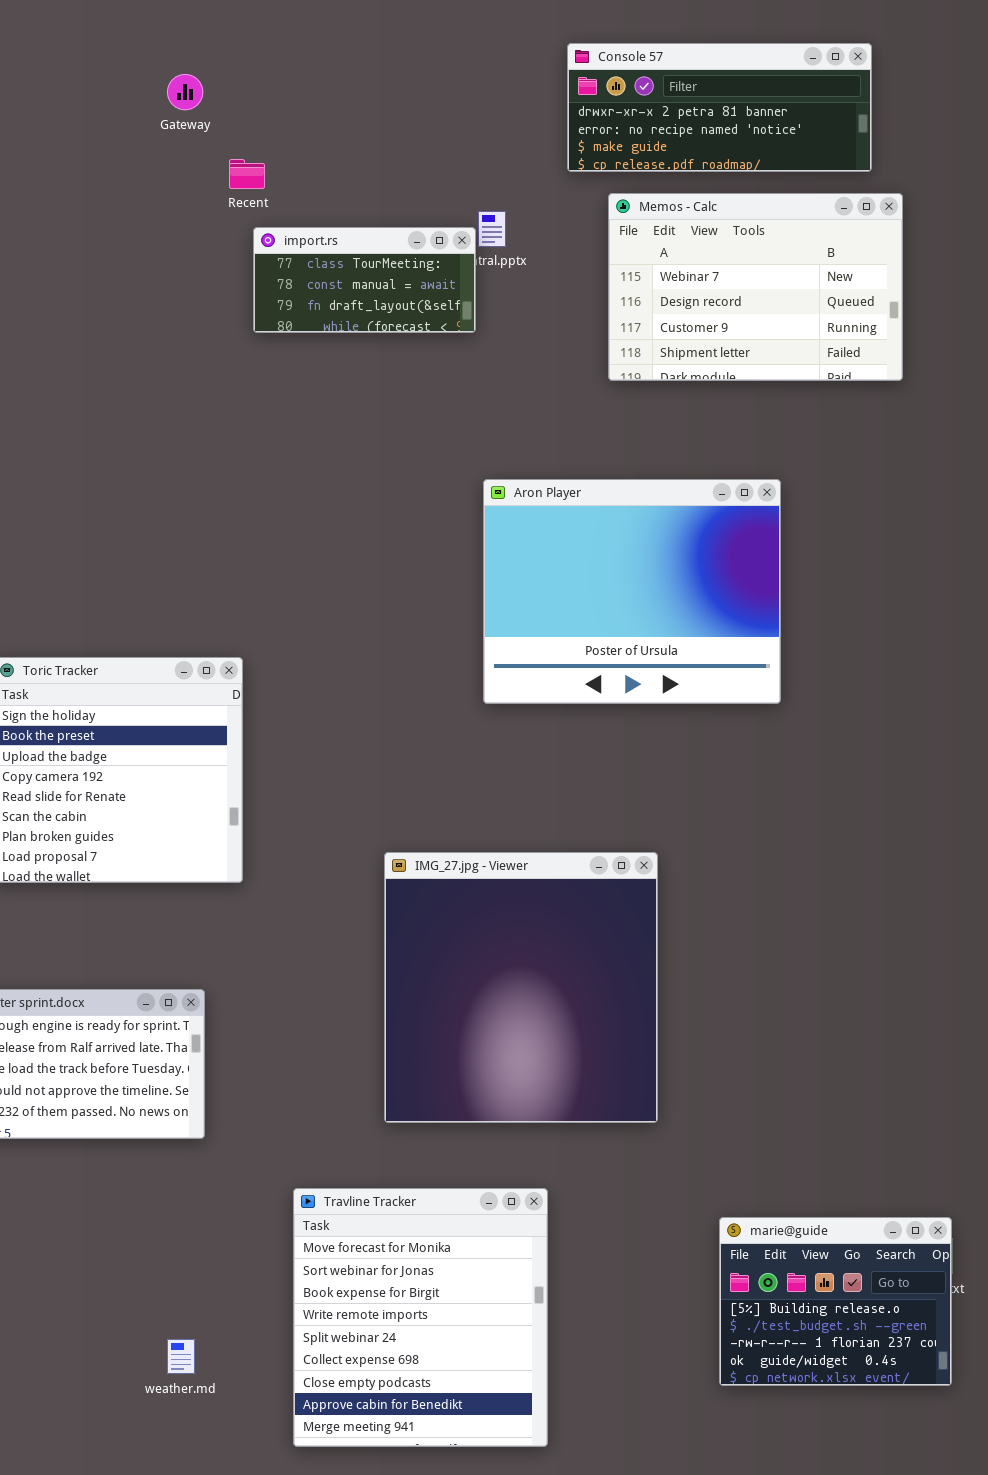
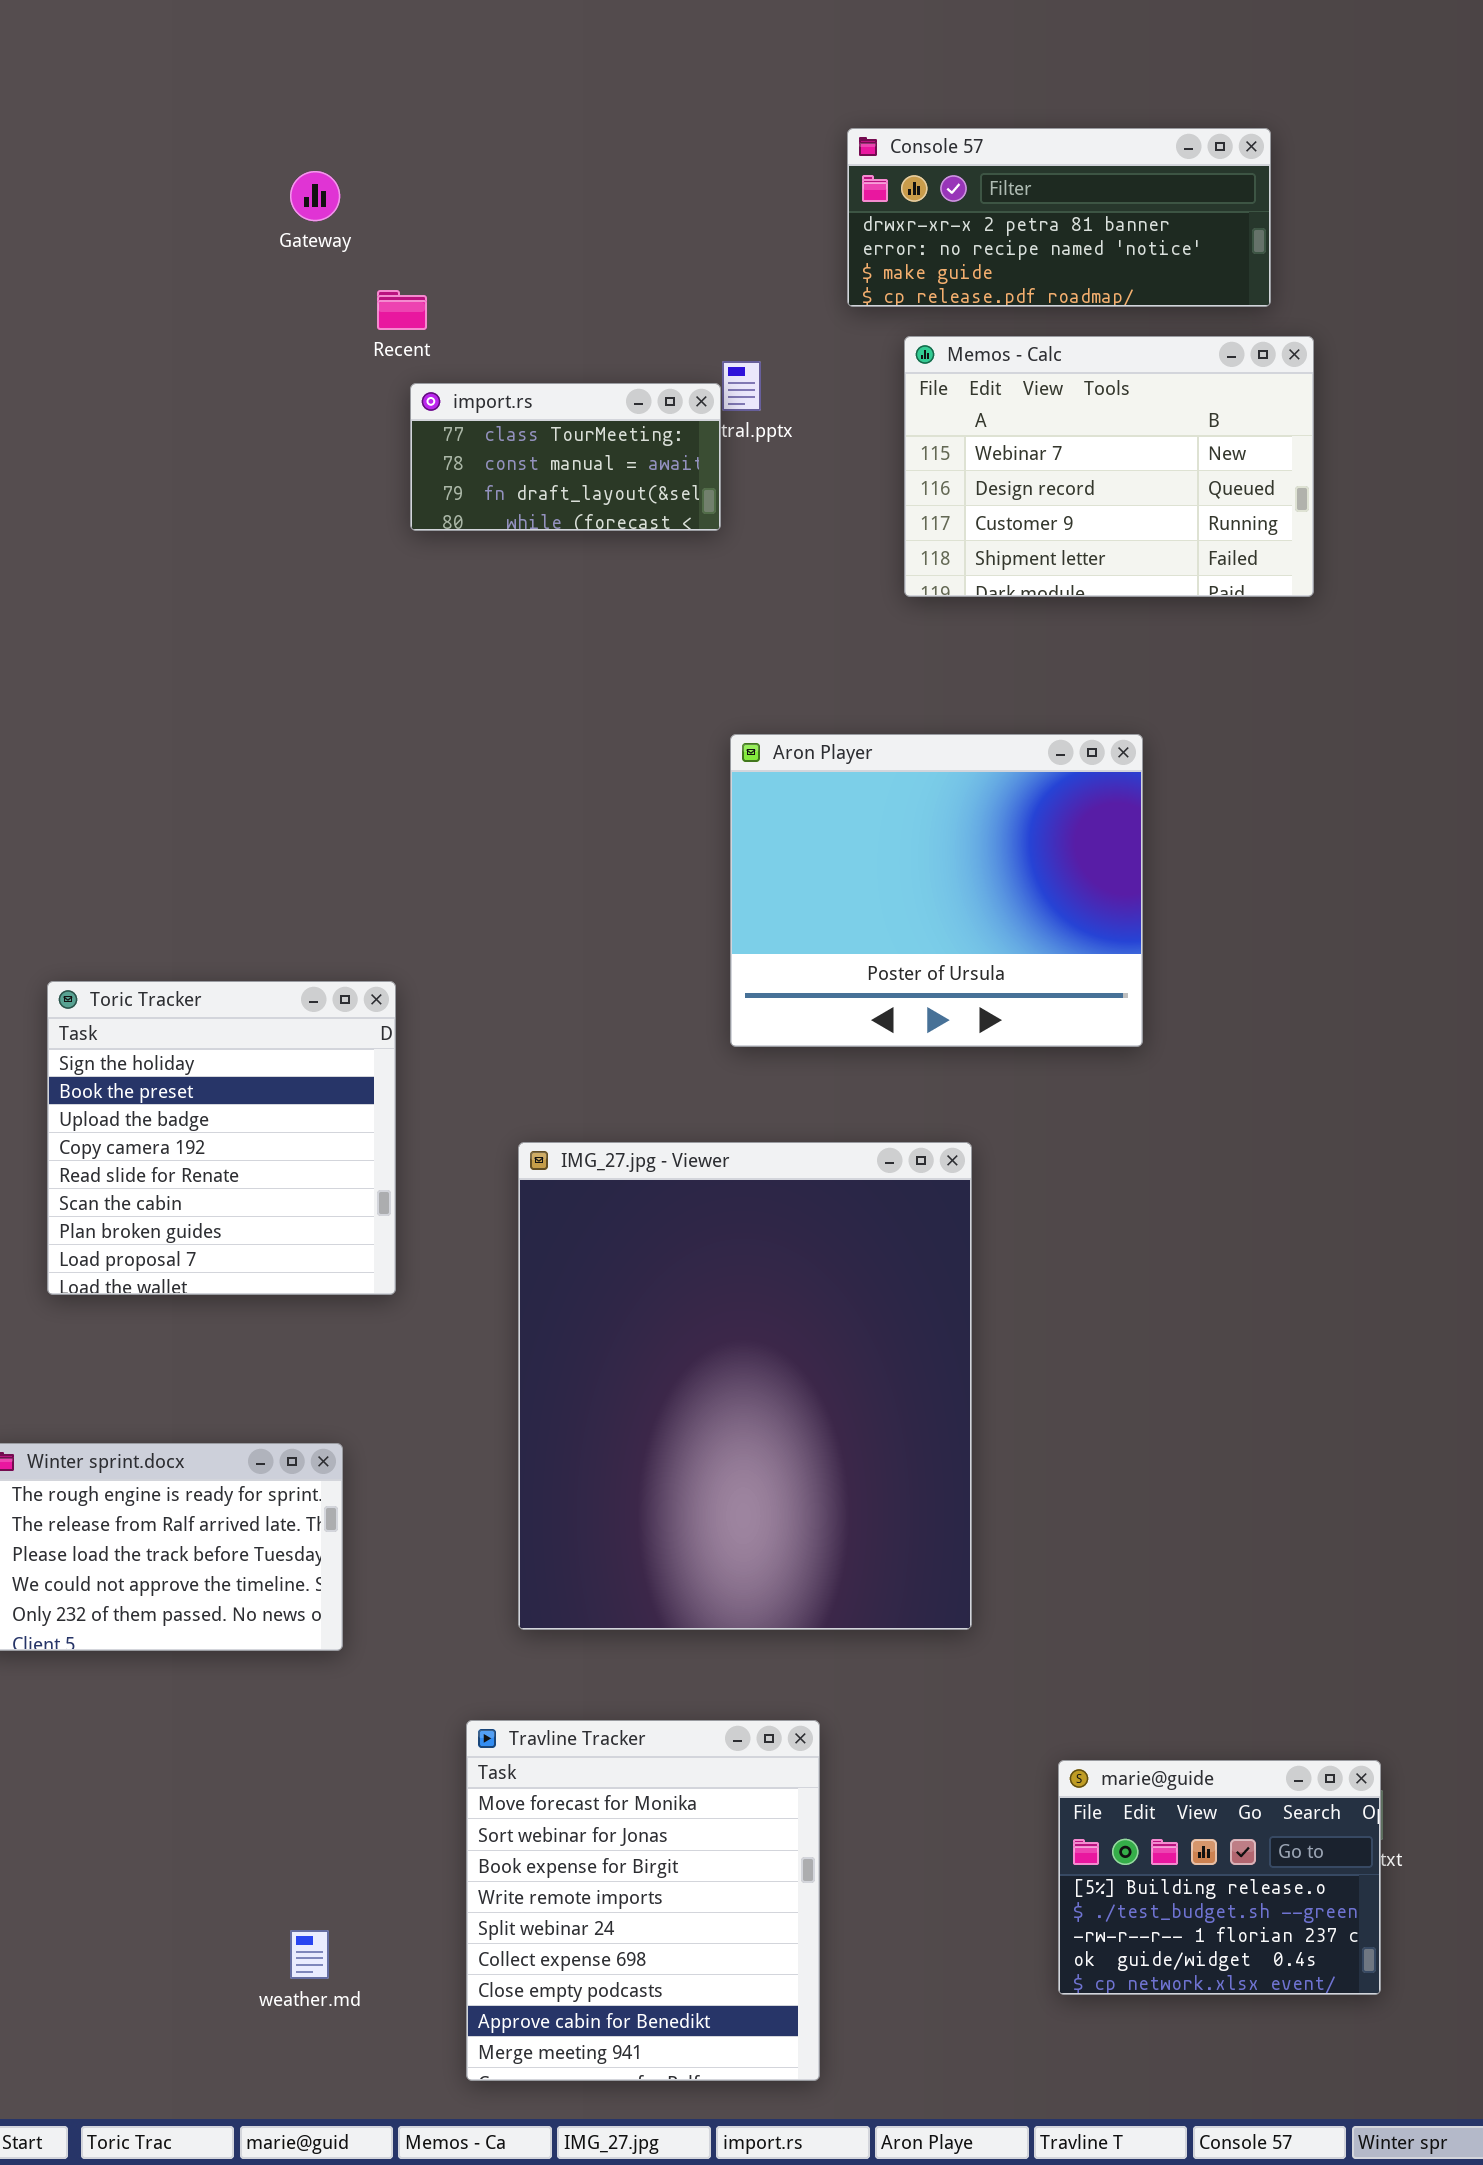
IMG_27.jpg - Viewer: [384,852,658,1123] -> [518,1142,972,1630], resized

